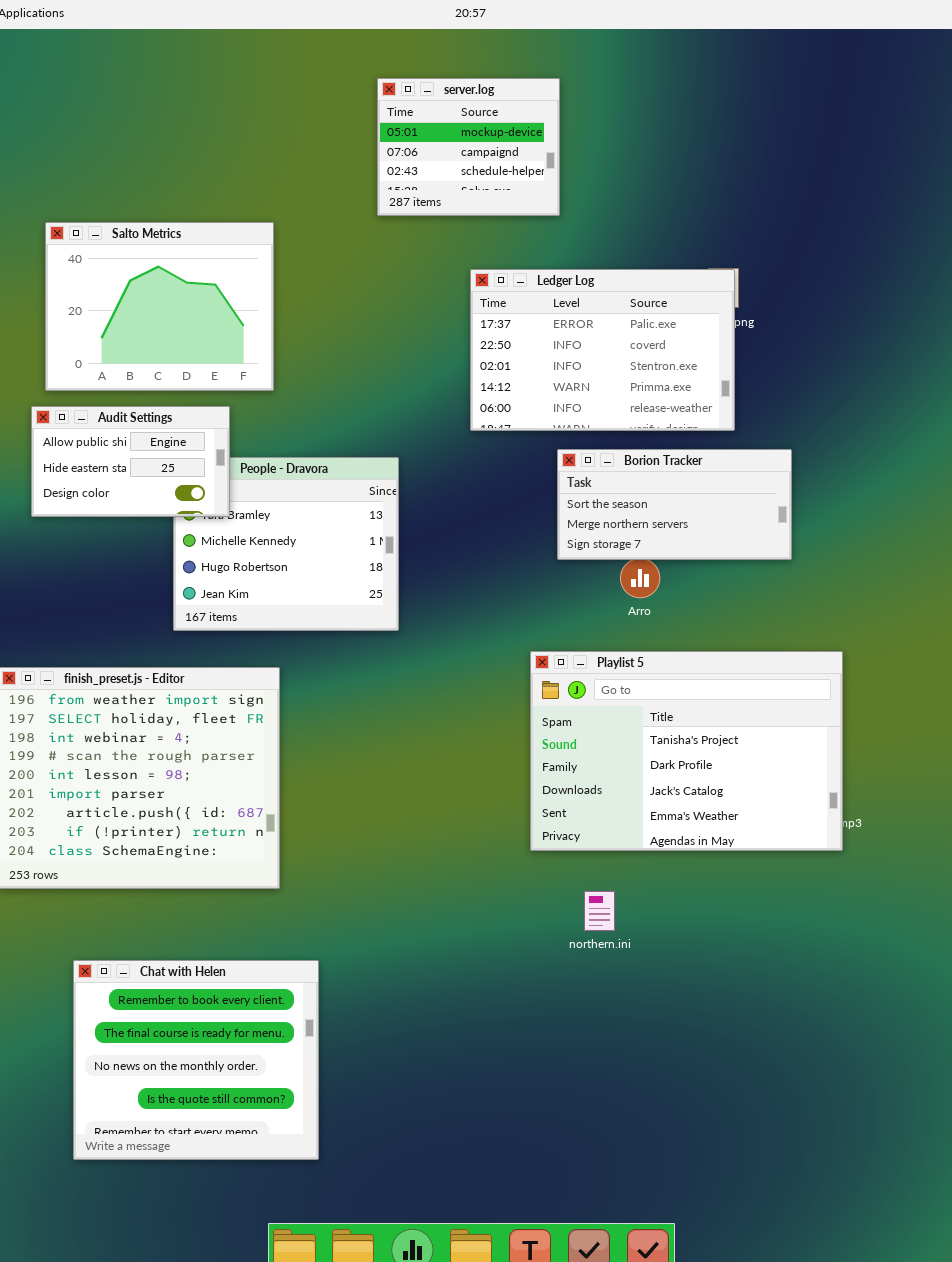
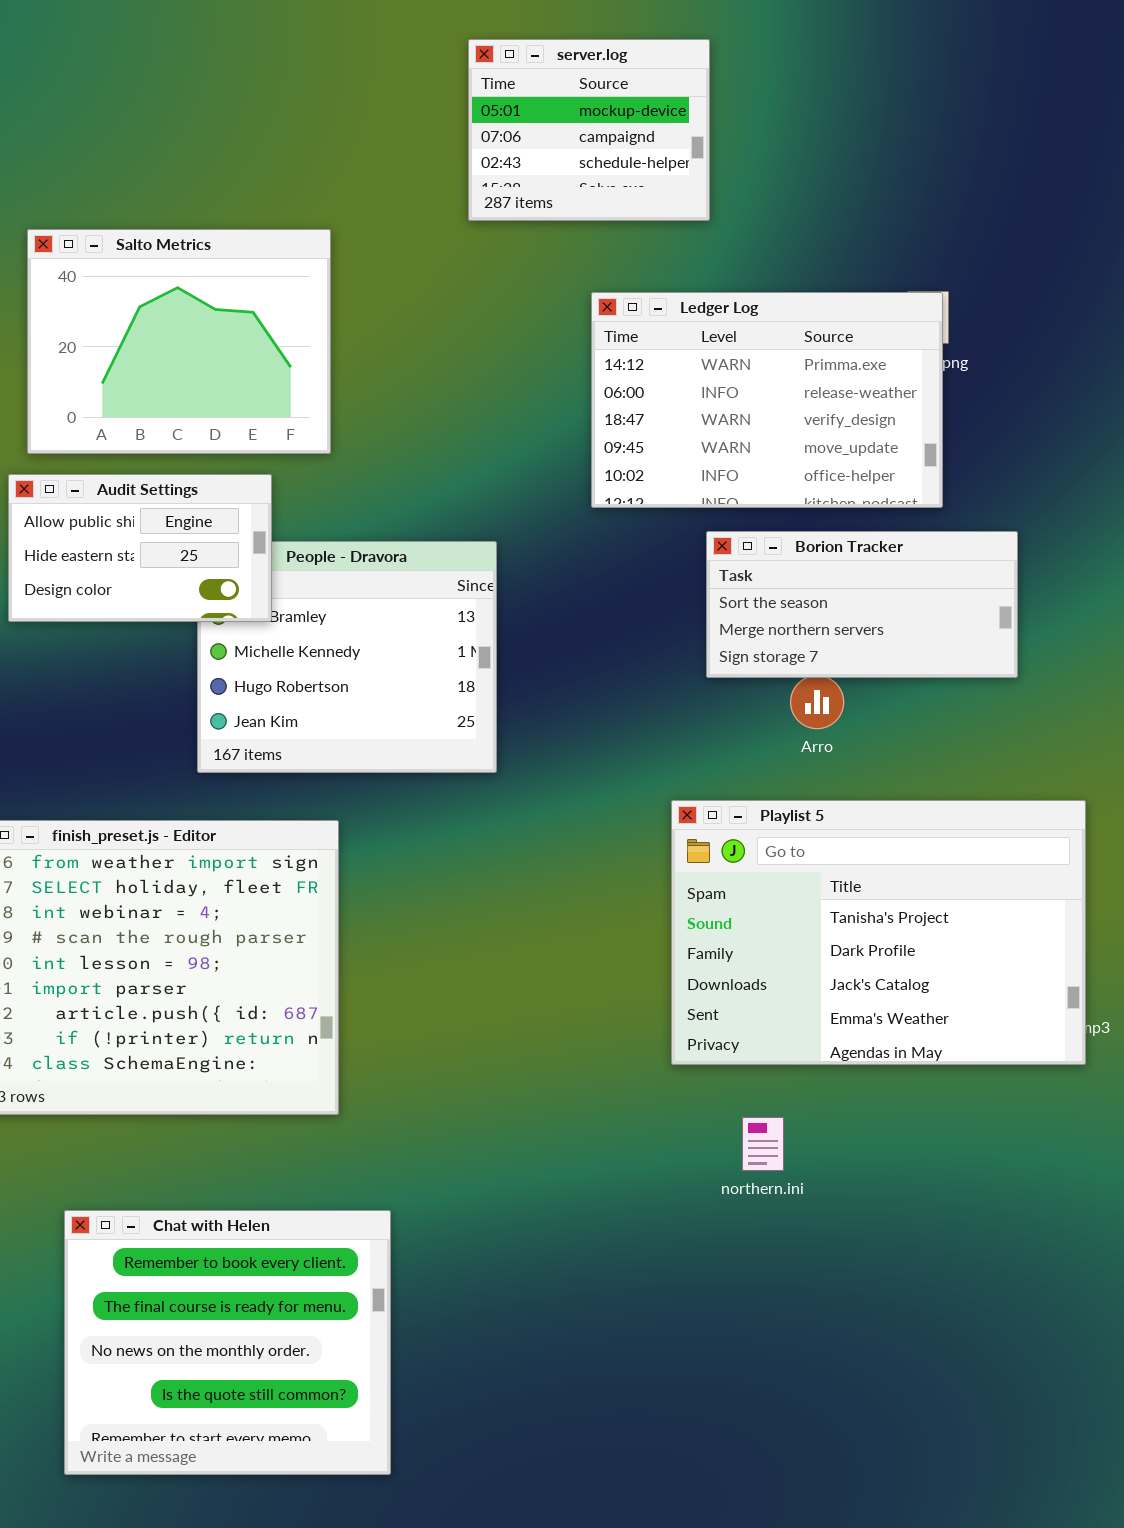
Ledger Log: [470,269,735,431] -> [591,292,943,508], scrolled down 3 rows

